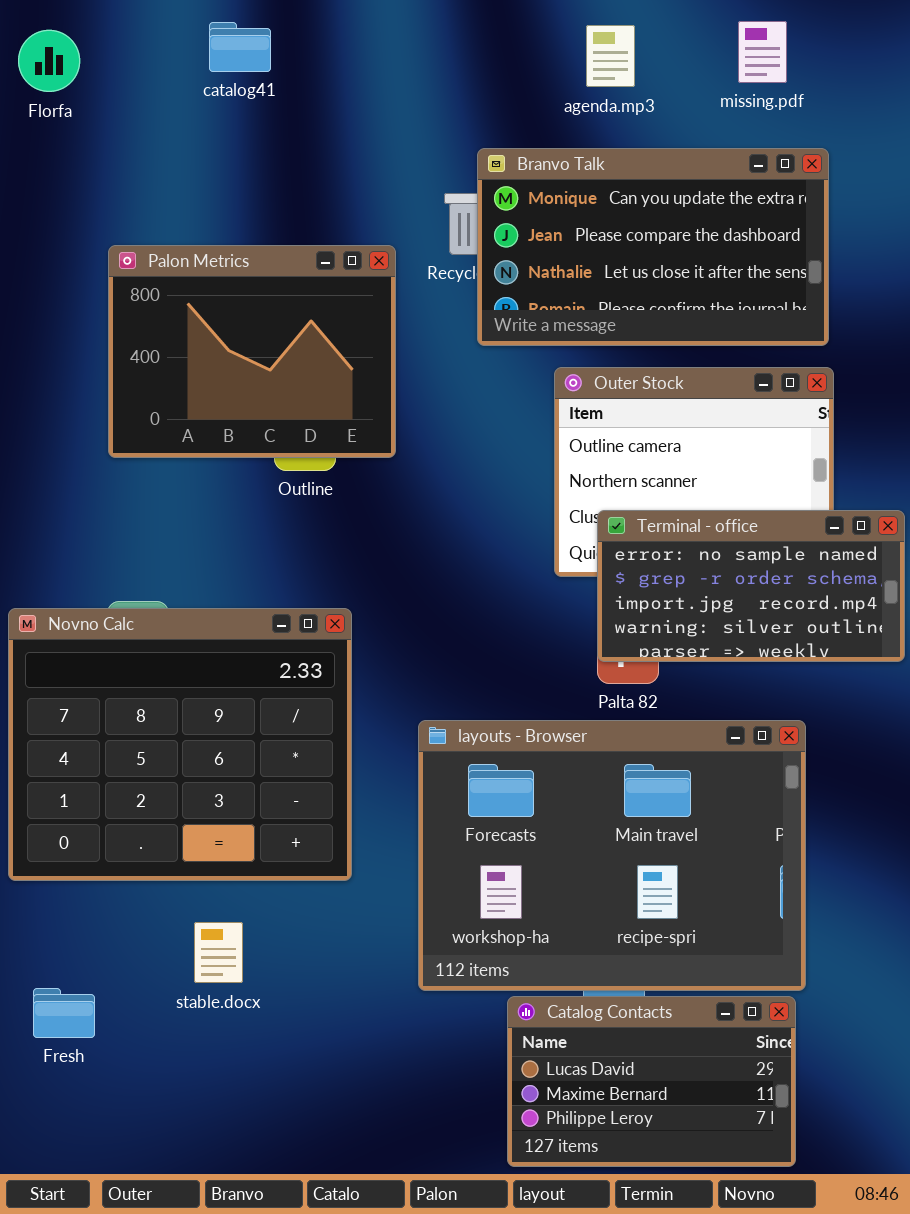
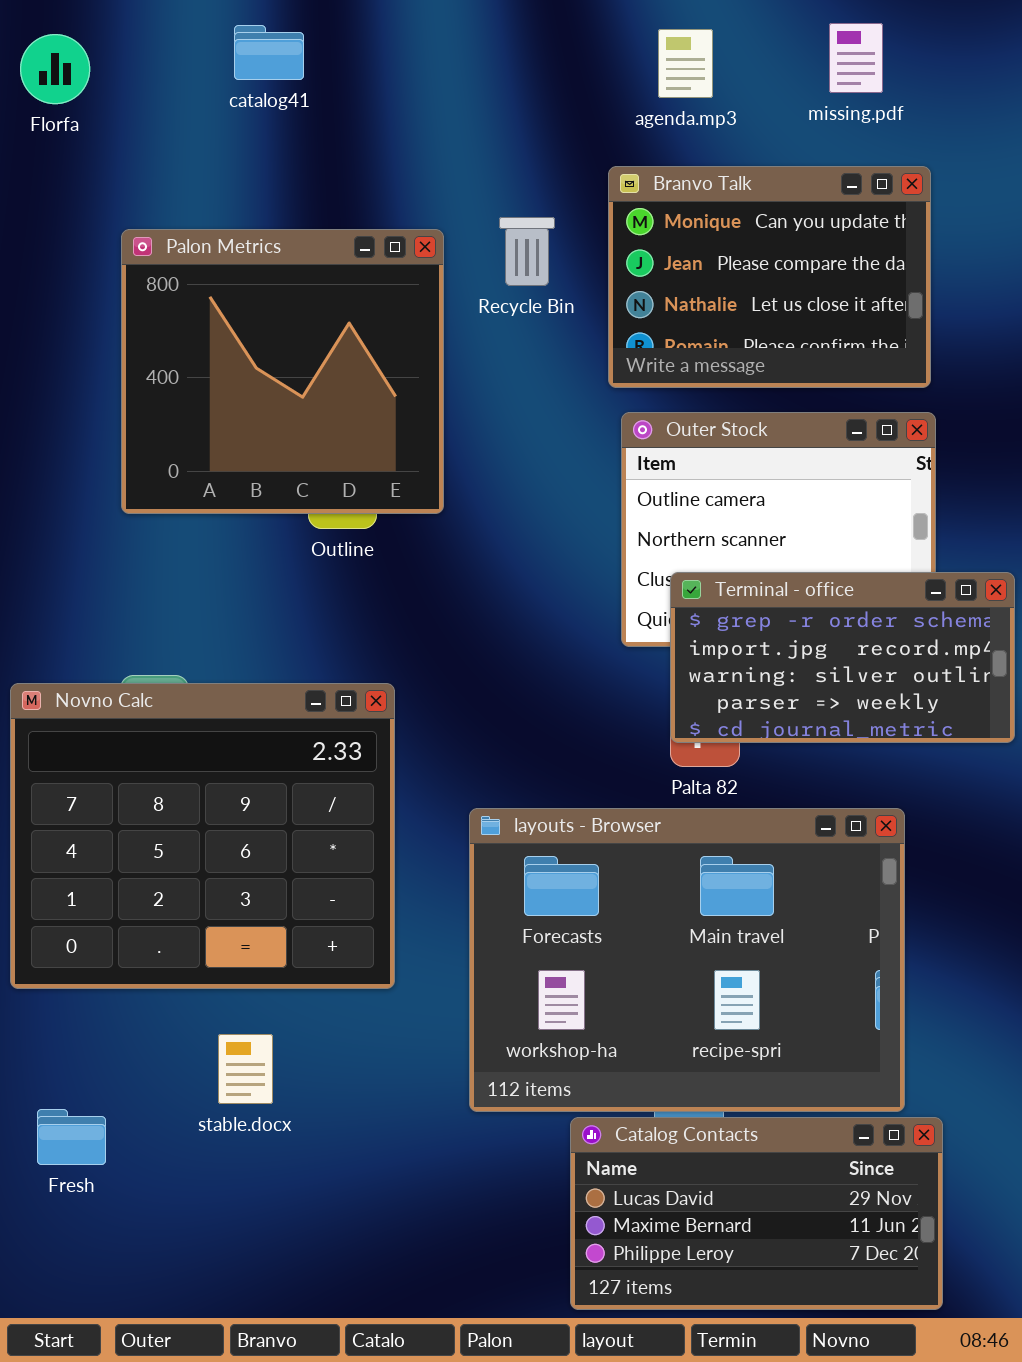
Branvo Talk: [477,148,829,346] -> [608,166,931,388], resized
Palon Metrics: [108,245,396,458] -> [121,229,444,514], resized
Terminal - office: [597,510,905,662] -> [670,572,1015,743], scrolled down 1 row
Catalog Contacts: [507,996,796,1167] -> [570,1117,943,1310], resized

